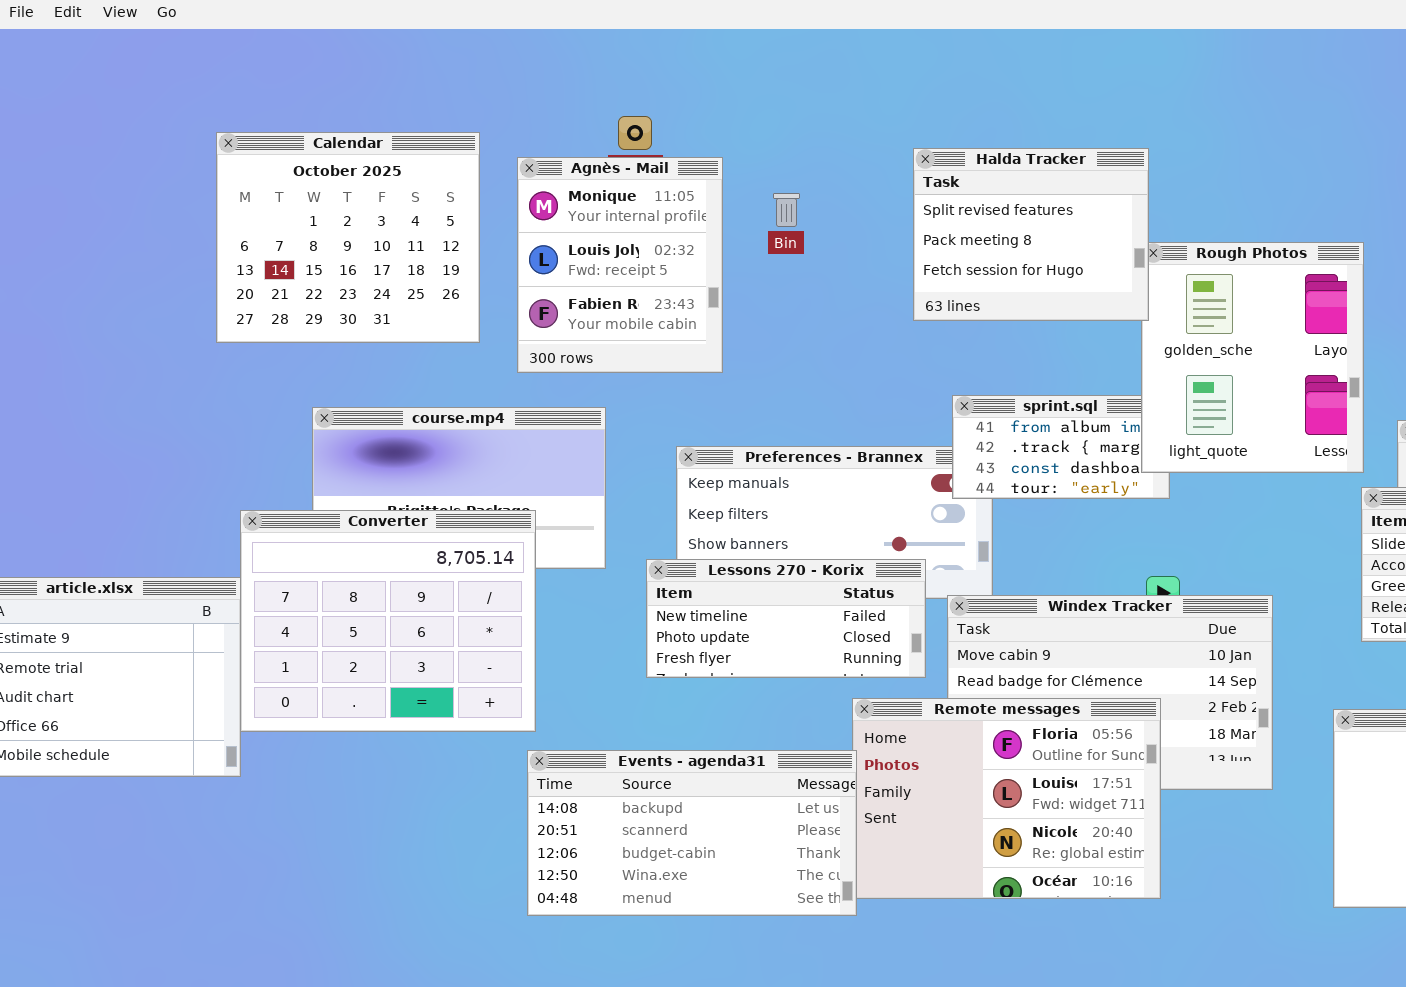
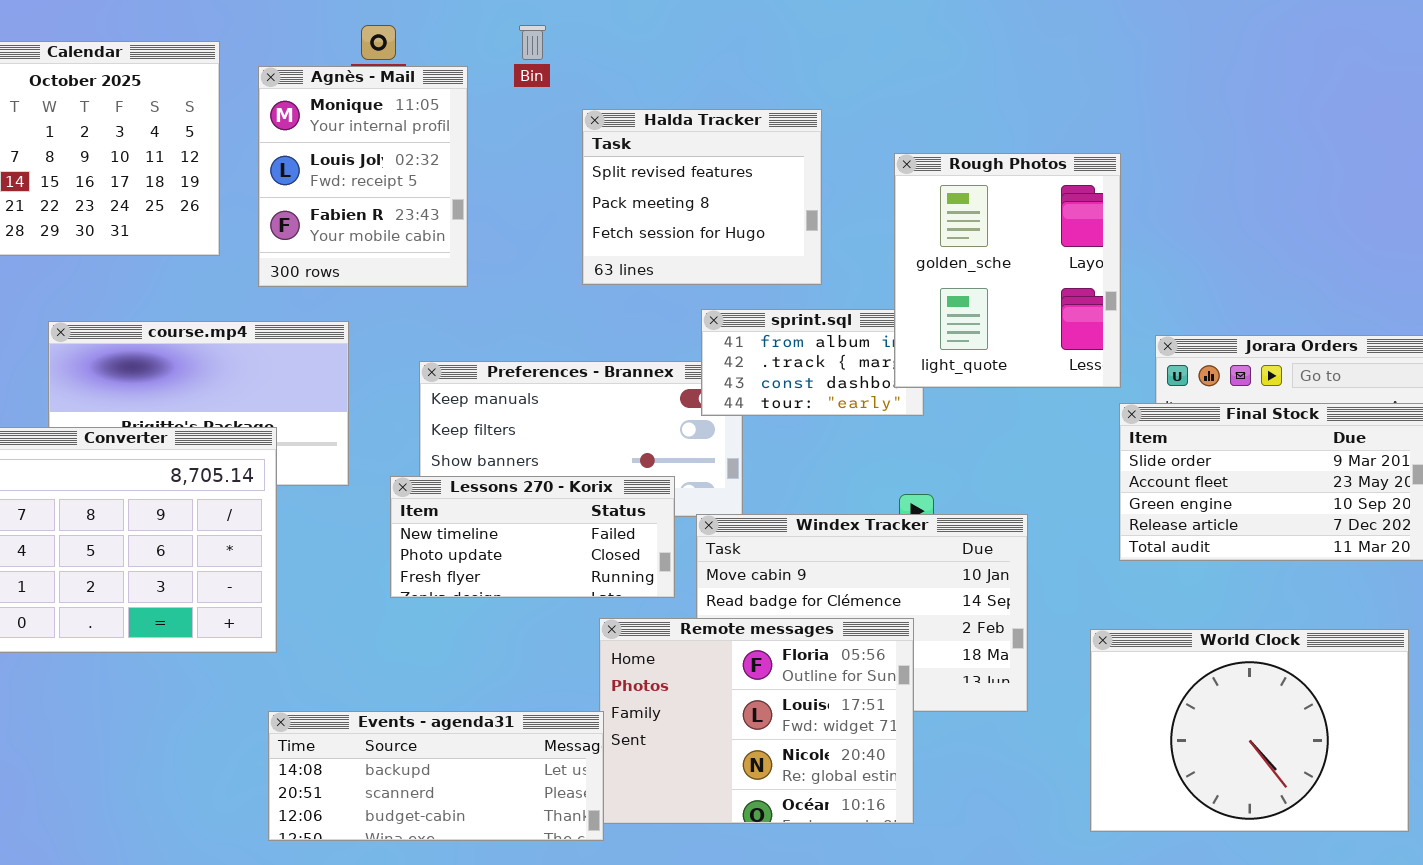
Halda Tracker: [913,148,1149,321] -> [582,109,822,285], moved
Bin: [773,193,800,227] -> [519,25,546,60], moved
Events - agenda31: [527,750,857,916] -> [268,711,604,841], resized

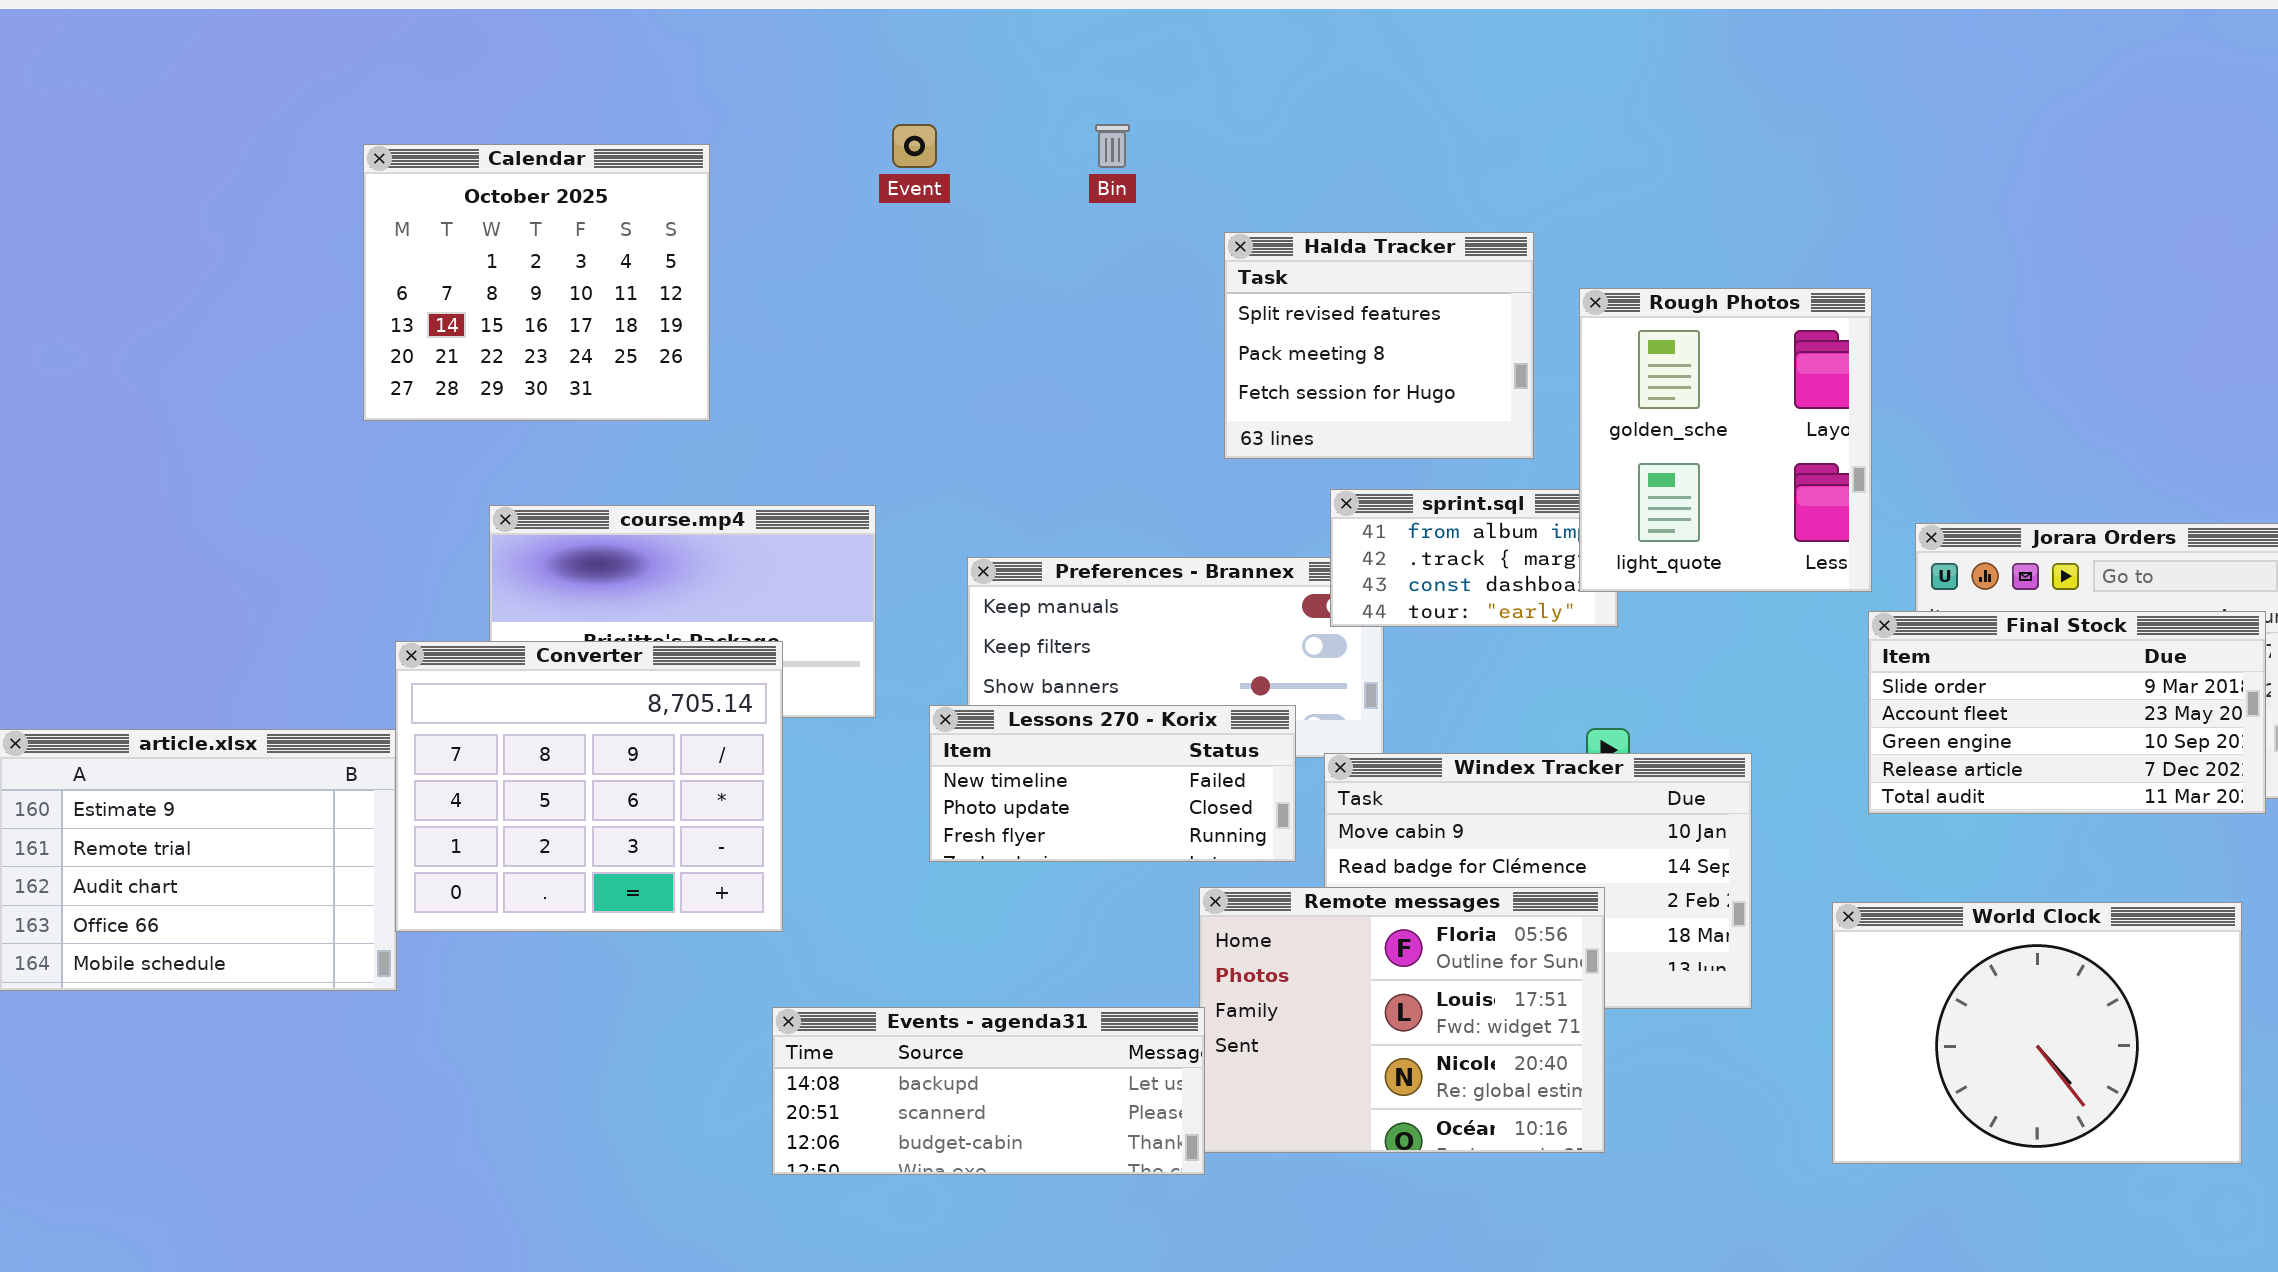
Agnès - Mail: [258,66,468,287] -> none, closed
Halda Tracker: [582,109,822,285] -> [1224,232,1534,459], moved

